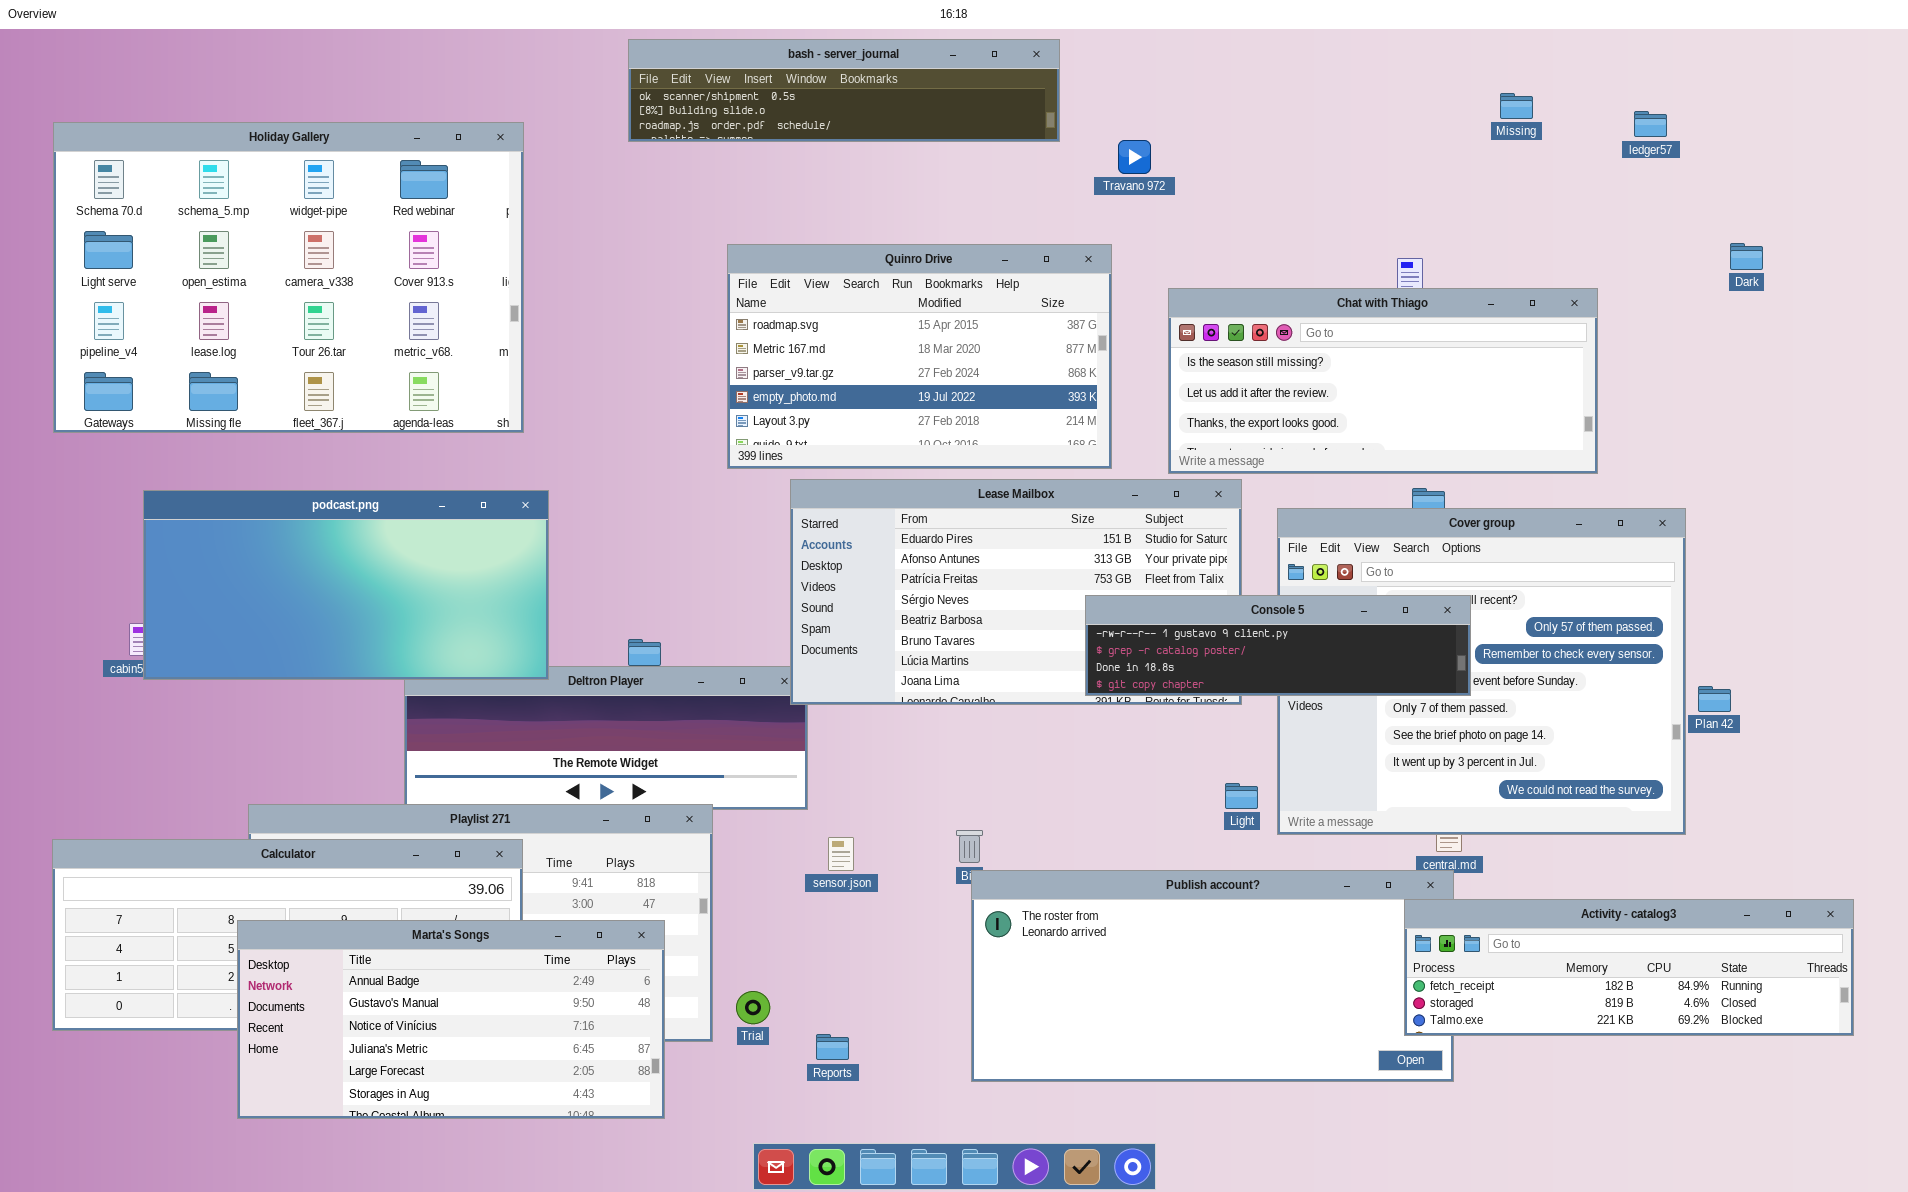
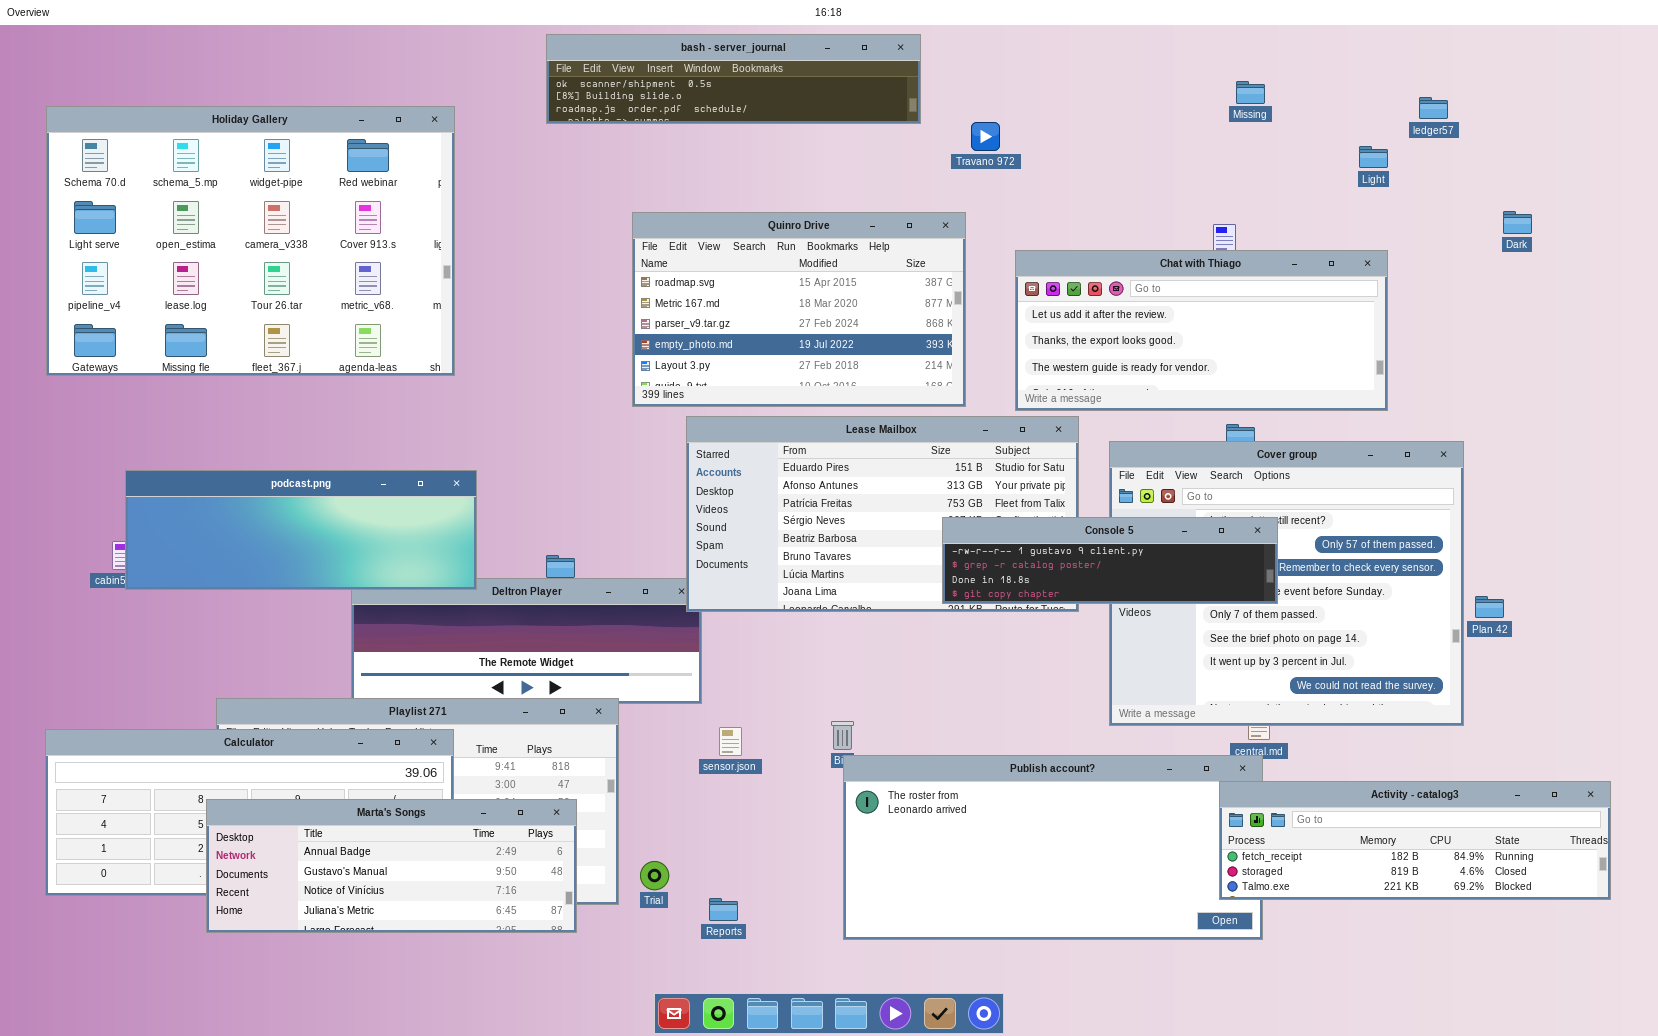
Missing: [1500,93,1533,119] -> [1236,81,1265,104], moved
Chat with Thiago: [1168,288,1598,474] -> [1015,250,1388,411], scrolled down 1 row
podcast.png: [143,490,549,680] -> [125,470,477,590], resized
Light: [1225,783,1258,809] -> [1359,146,1388,168], moved
Marta's Songs: [237,920,665,1119] -> [206,799,577,933], resized

